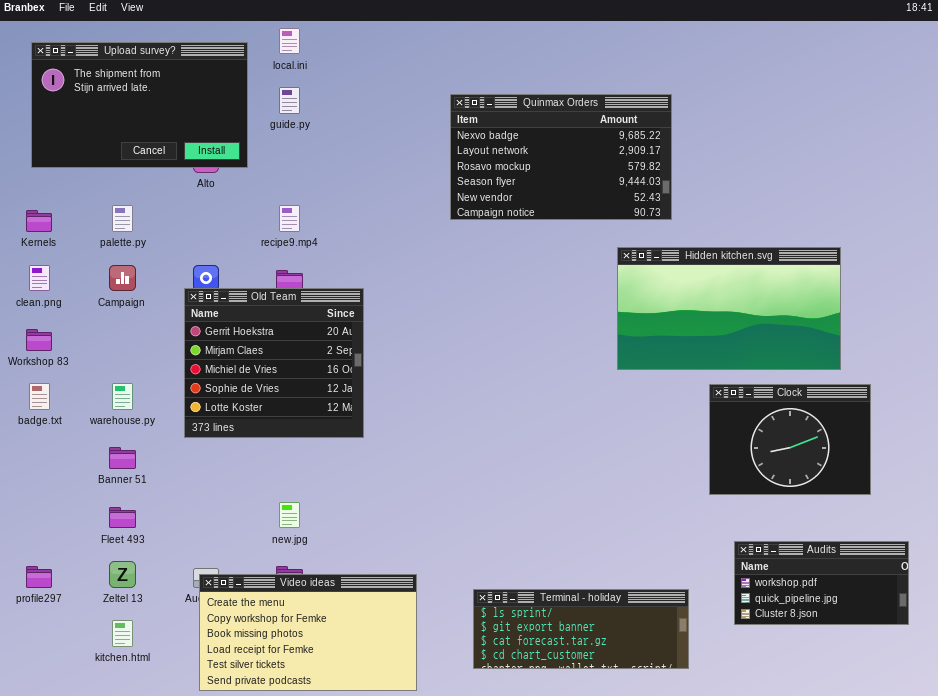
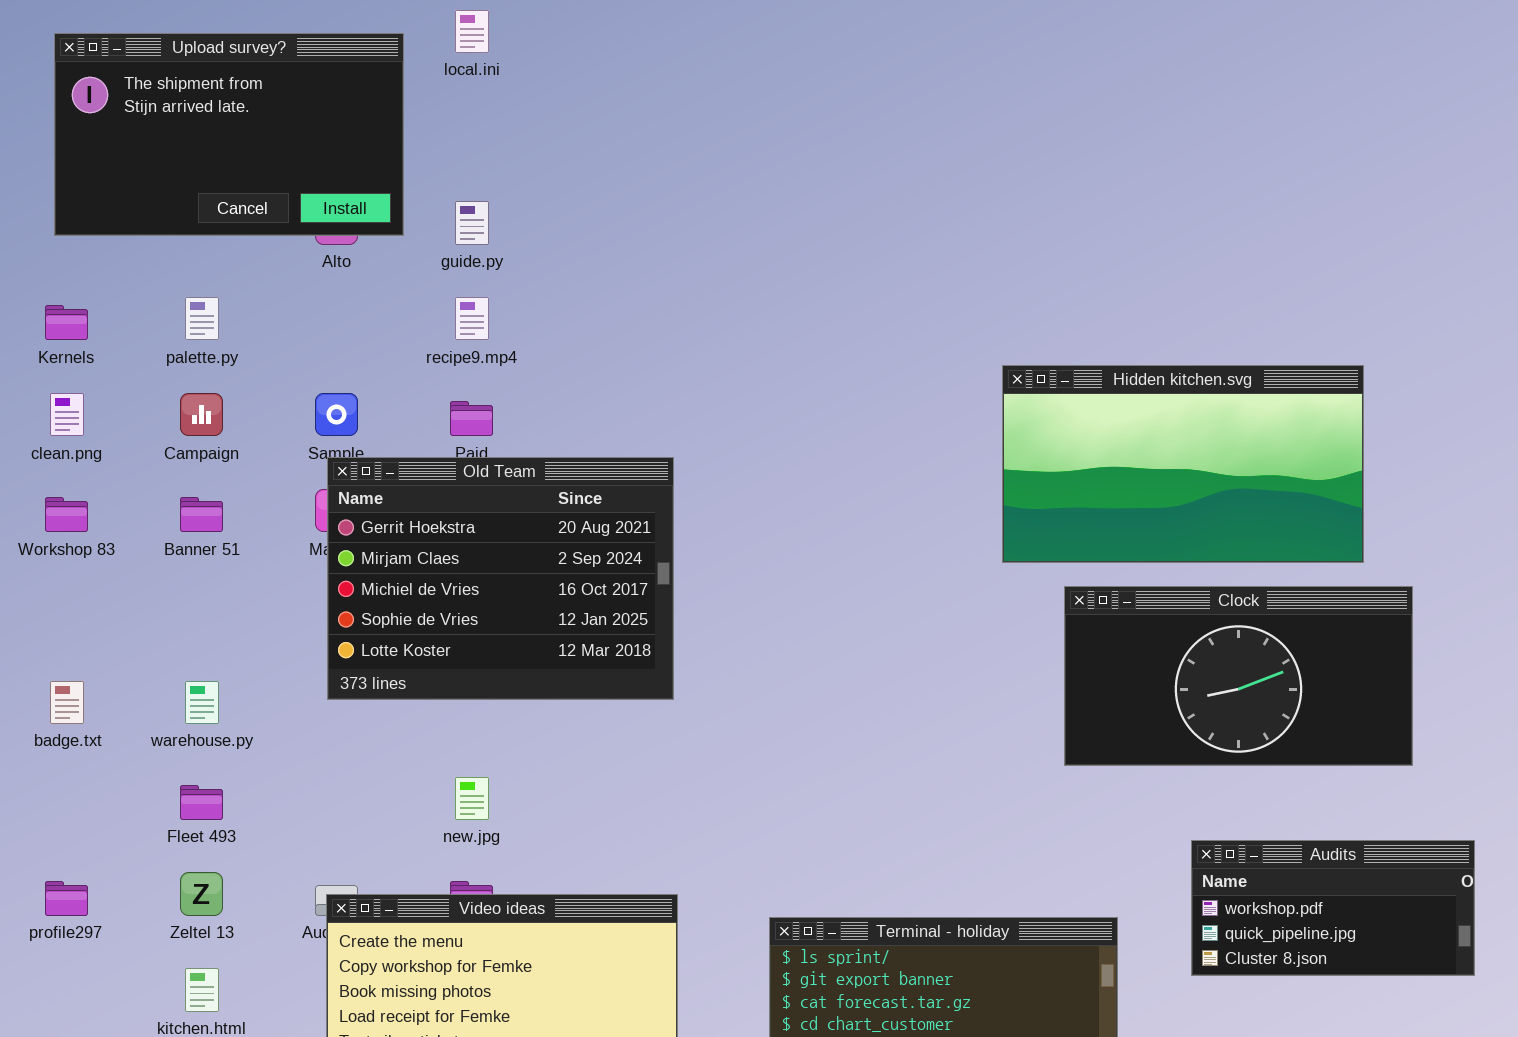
guide.py: [279,87,300,114] -> [455,201,489,245], moved
Quinmax Orders: [450,94,672,220] -> none, closed
Old Team: [184,288,364,438] -> [327,457,674,700], moved, resized
badge.txt: [29,383,50,410] -> [50,681,84,724], moved
warehouse.py: [112,383,133,410] -> [185,681,219,724], moved
Clock: [709,384,871,495] -> [1064,586,1413,766], resized
Banner 51: [109,447,136,469] -> [180,497,223,532], moved

